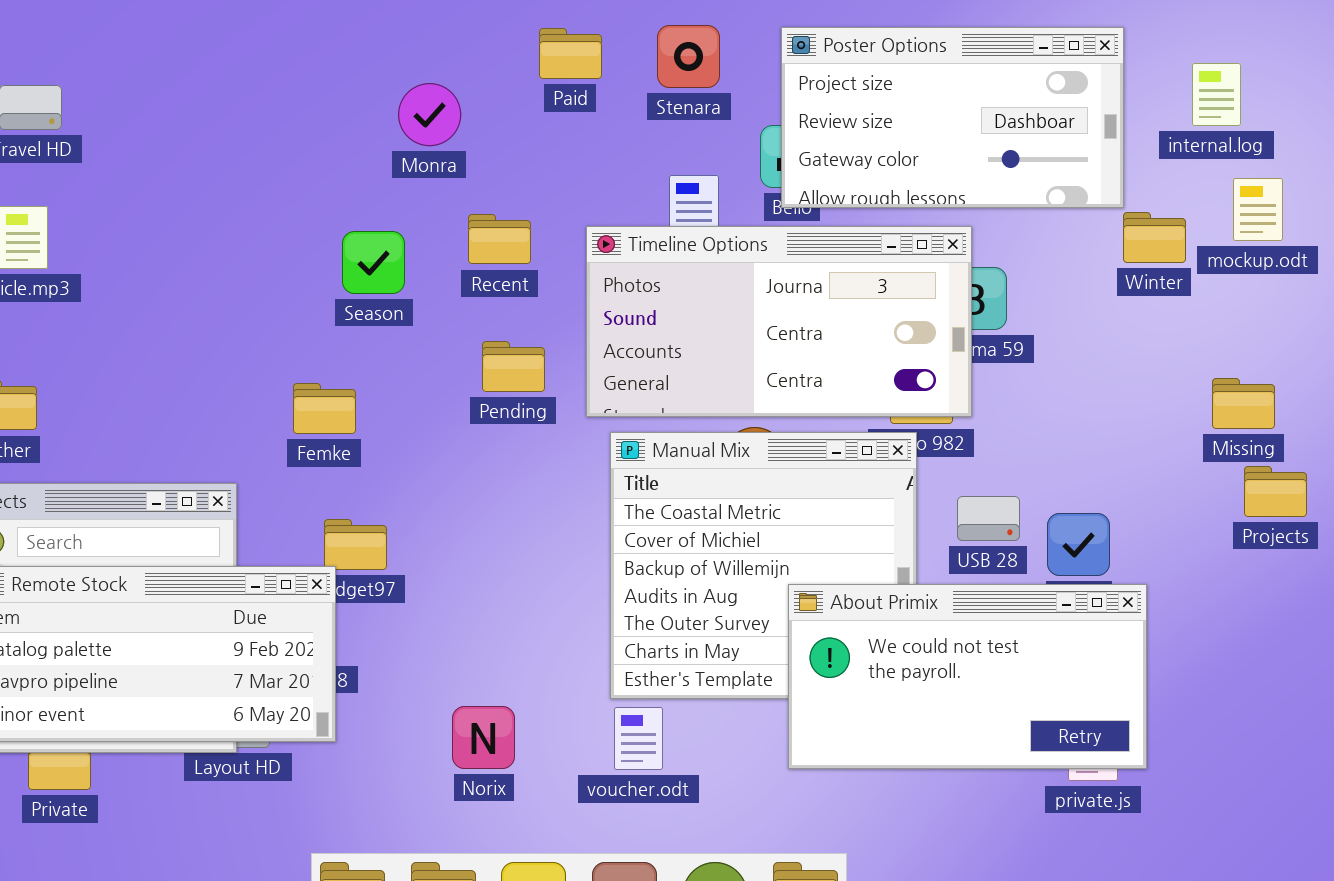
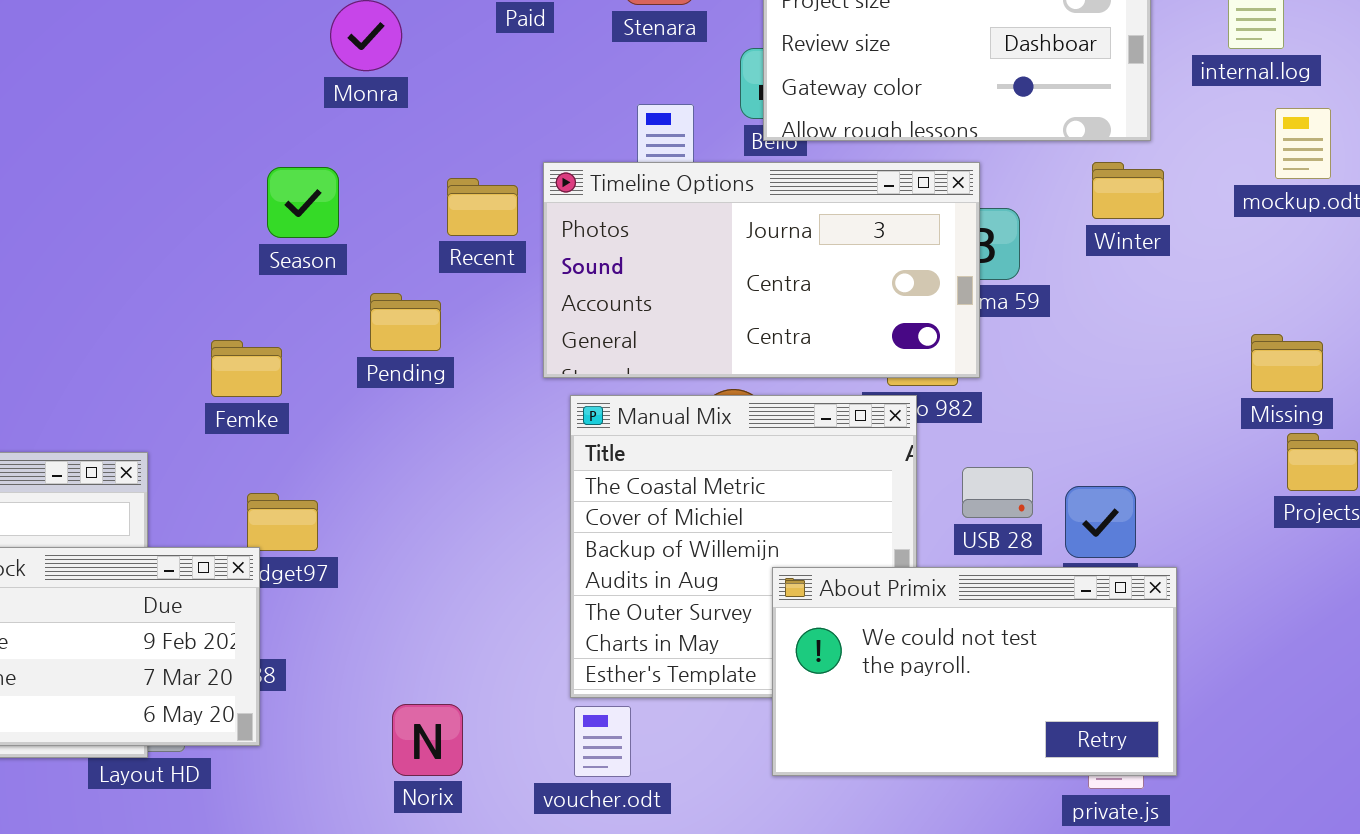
Winter: [1123,212,1186,263] -> [1092,162,1164,219], moved
Recent: [468,214,531,264] -> [447,178,518,236], moved
Pending: [482,341,545,392] -> [370,293,441,351], moved

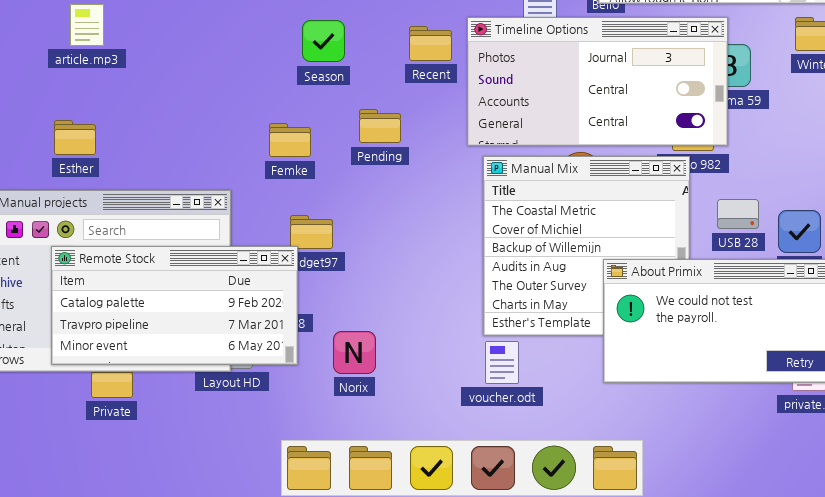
Pending: [370,293,441,351] -> [359,109,401,143], moved
Norix: [392,704,463,776] -> [333,331,376,374], moved

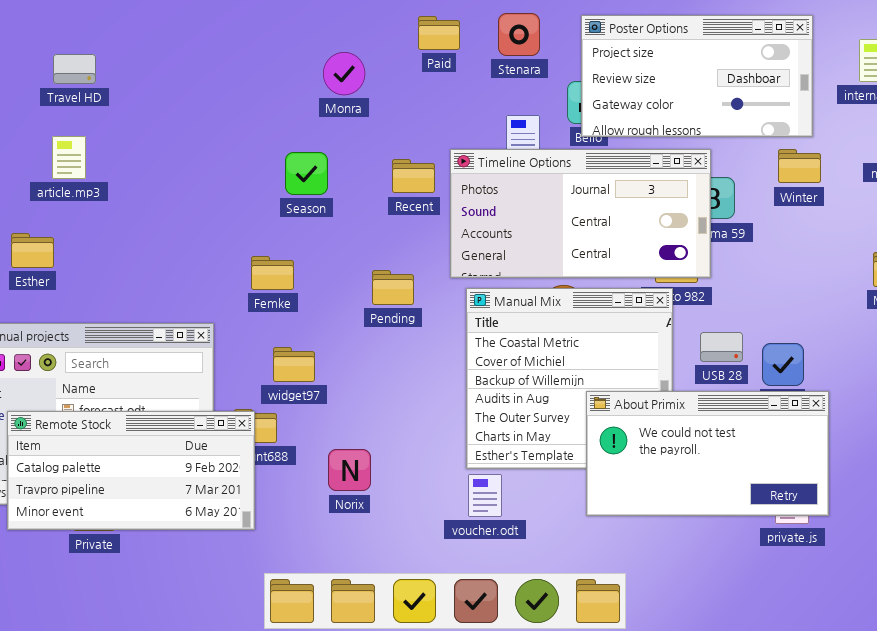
Pending: [359,109,401,143] -> [372,270,414,305], moved
Esther: [54,120,96,155] -> [11,233,54,268], moved
Remote Stock: [51,246,298,365] -> [7,411,255,530], moved
Norix: [333,331,376,374] -> [328,449,371,491], moved

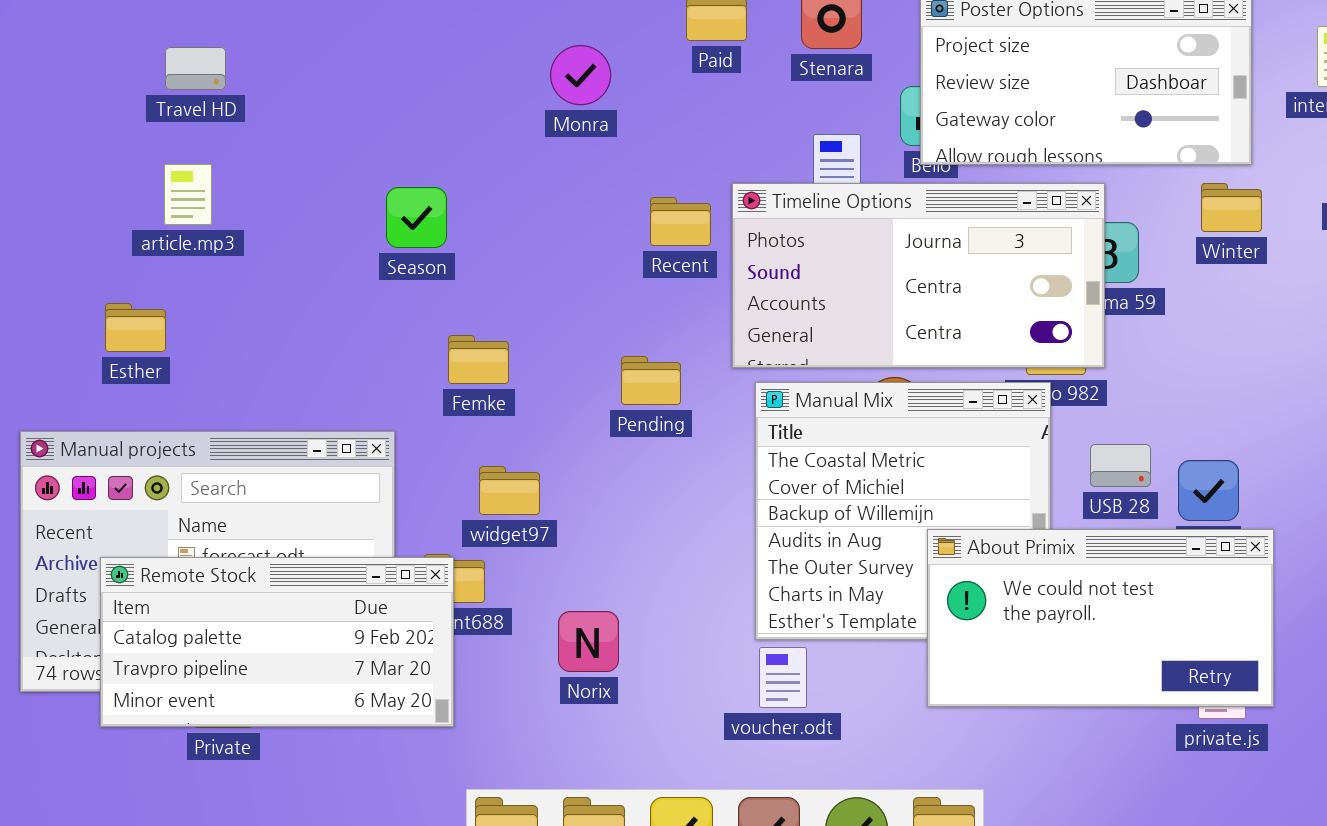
Season: [285,152,328,195] -> [386,187,447,248], moved

